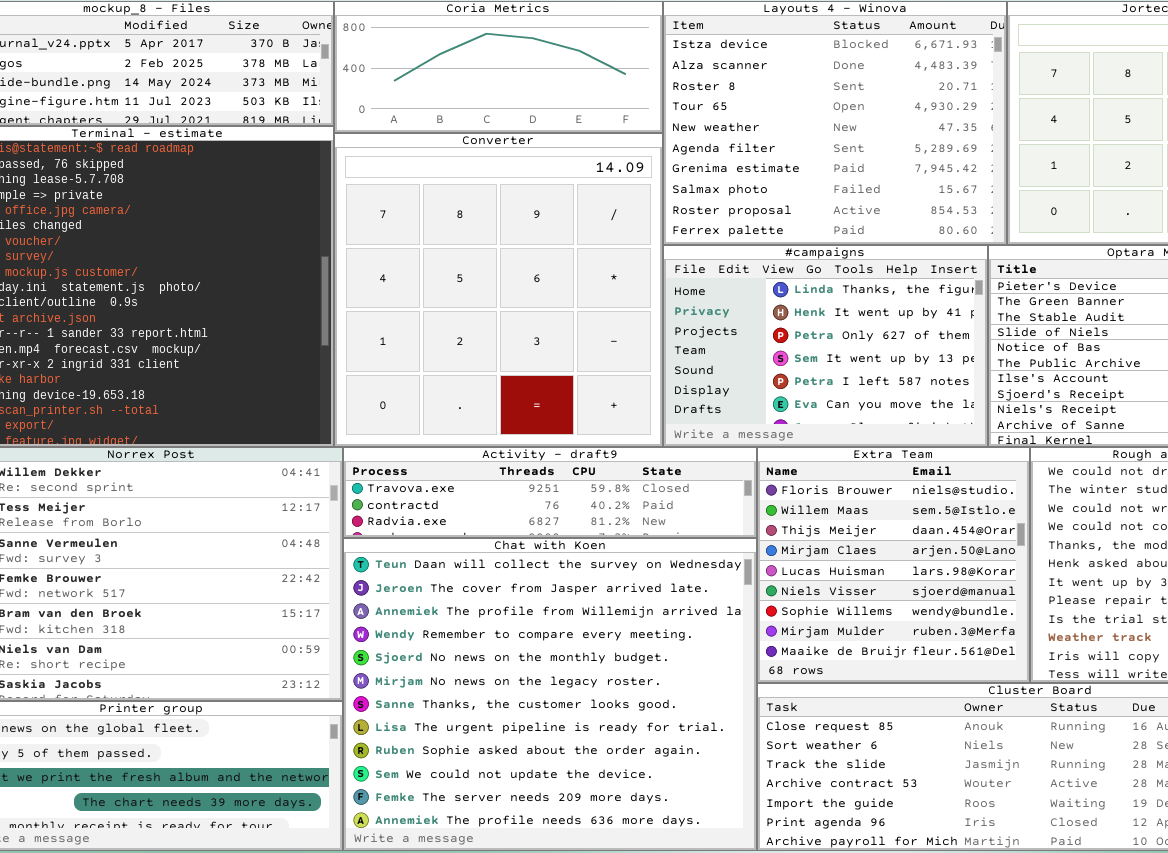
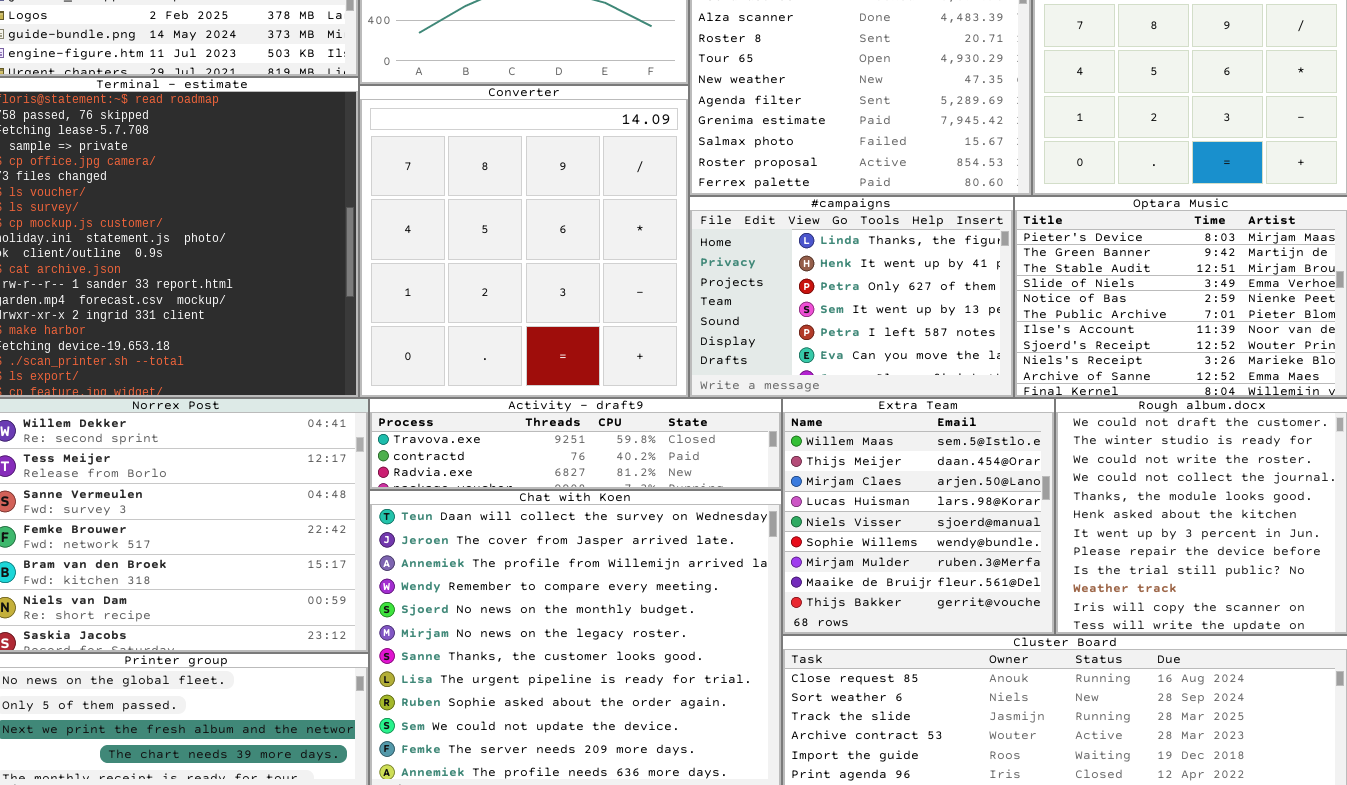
Extra Team: [757,447,1030,683] -> [782,398,1055,635], scrolled down 1 row

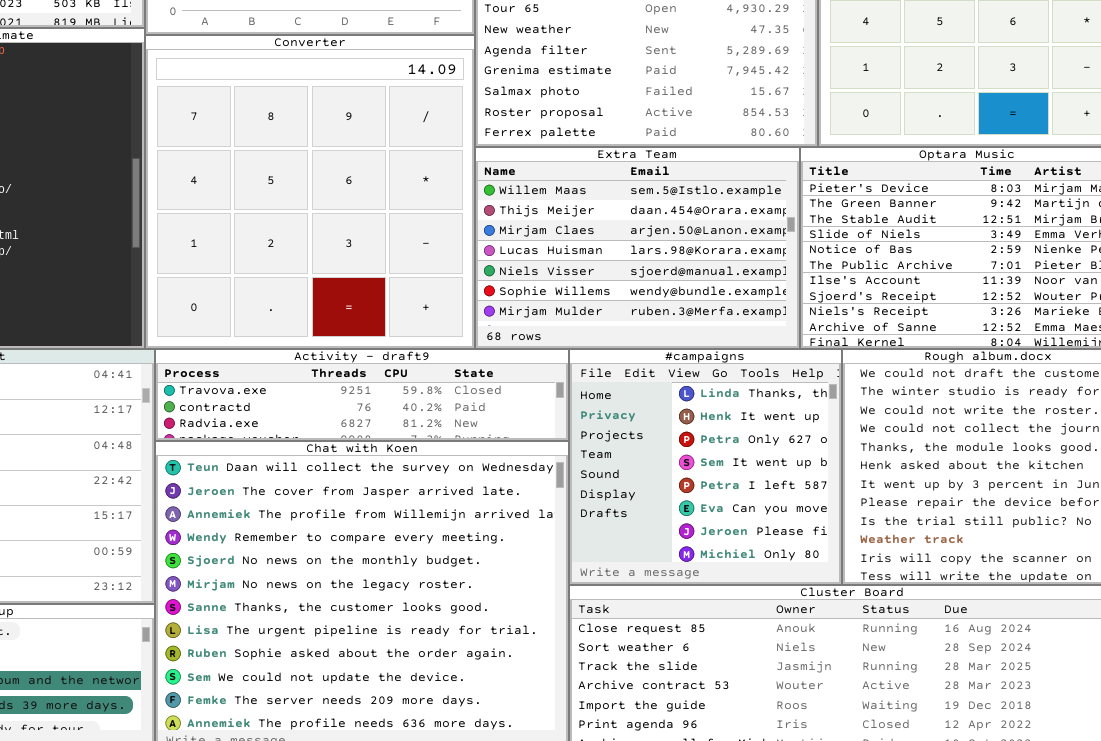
#campaigns: [689,196,1014,398] -> [569,349,842,585], moved, resized
Extra Team: [782,398,1055,635] -> [475,147,800,349], moved, resized

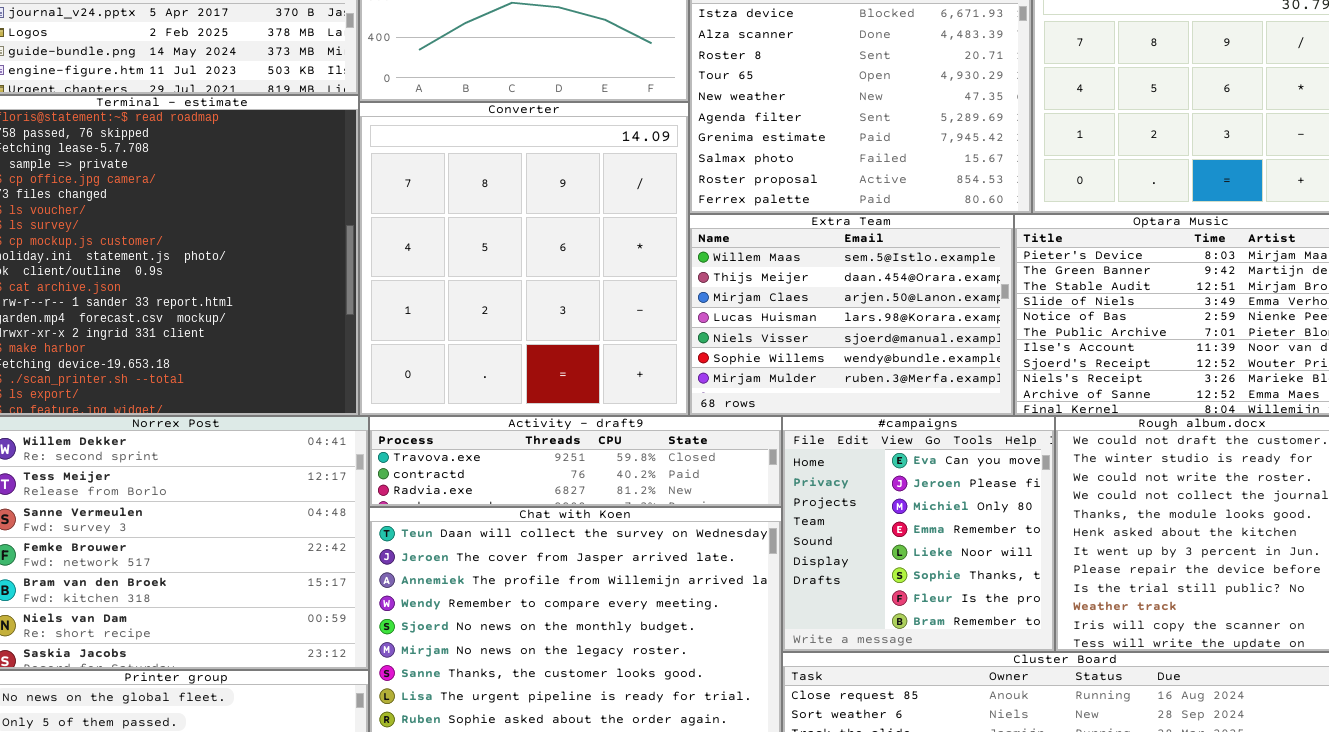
#campaigns: [569,349,842,585] -> [782,416,1055,652], scrolled down 5 rows

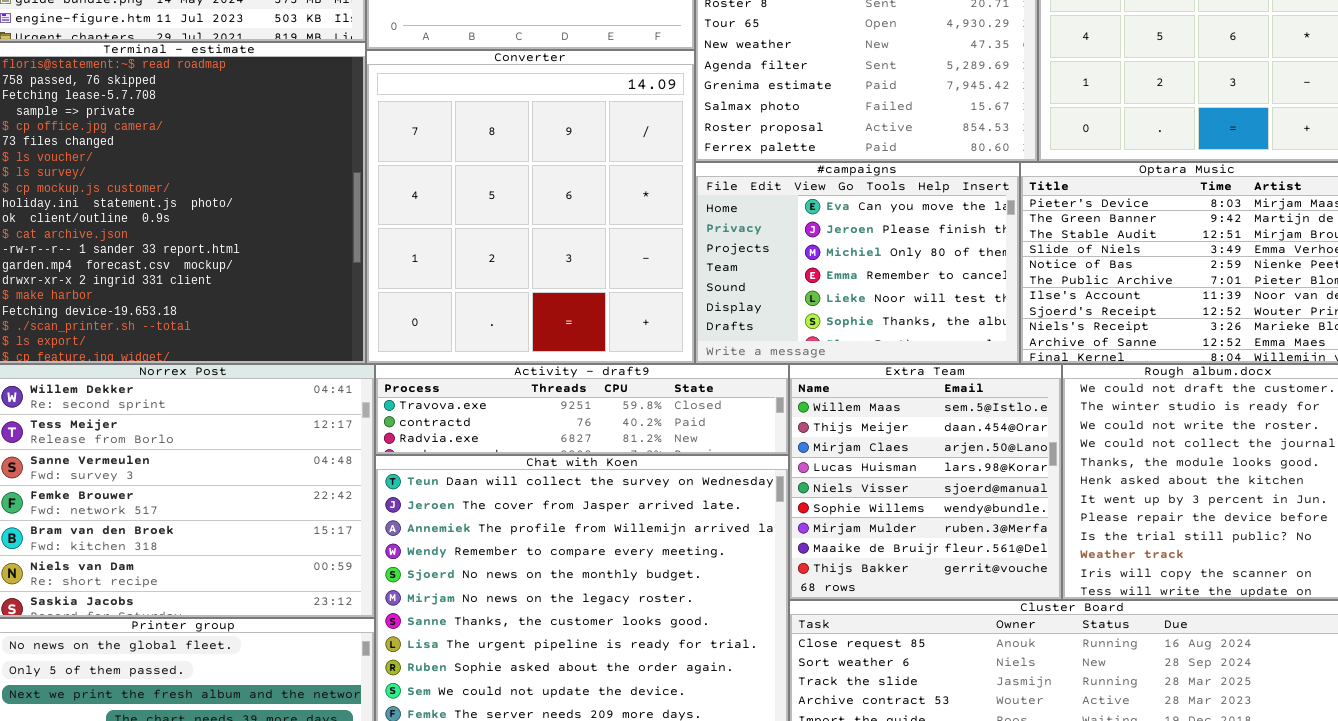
Extra Team: [689,214,1014,416] -> [789,364,1062,600], moved, resized
#campaigns: [782,416,1055,652] -> [695,162,1020,364], moved, resized

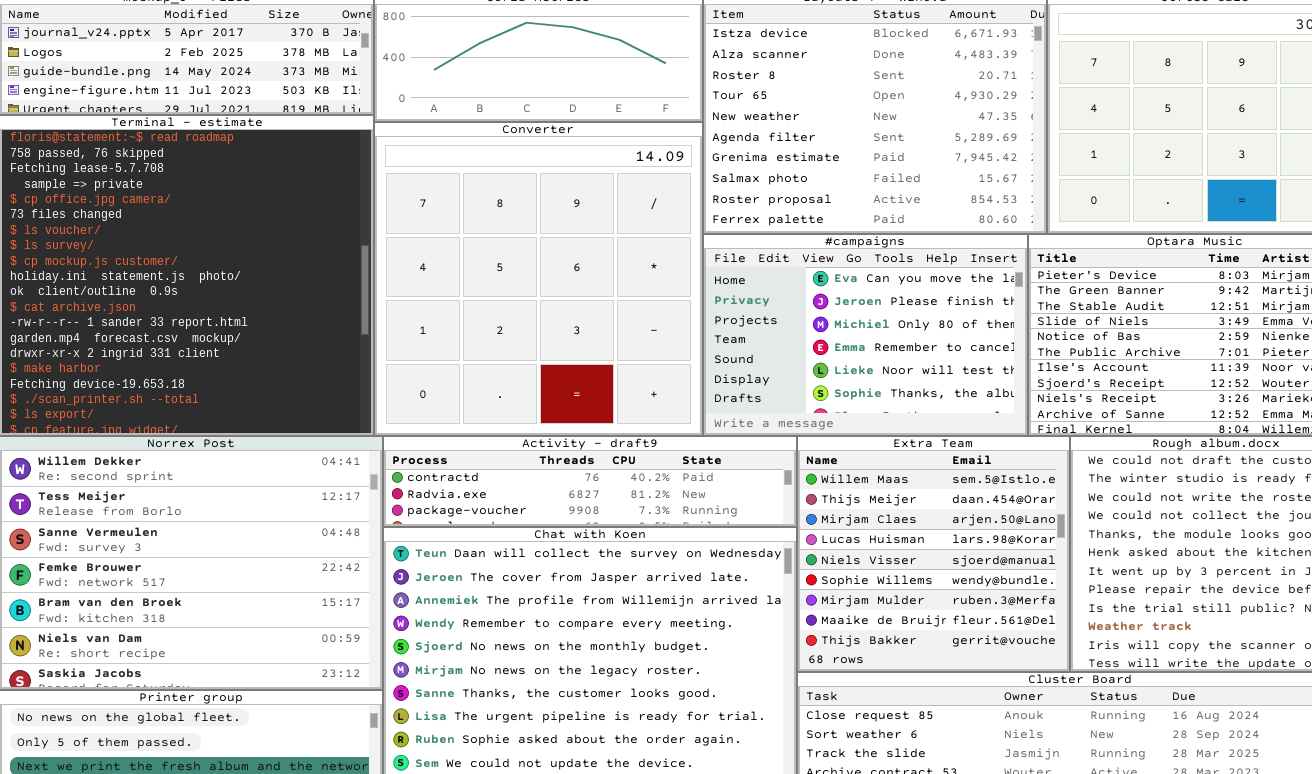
Activity - draft9: [375,364,789,455] -> [383,436,797,527], scrolled down 1 row

